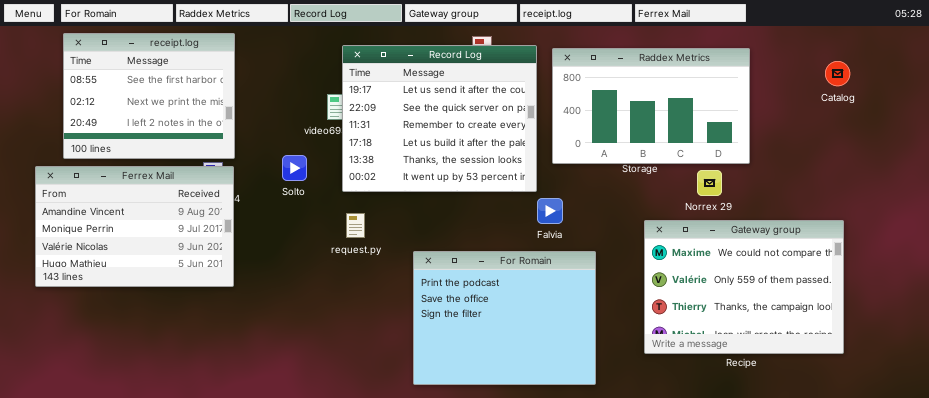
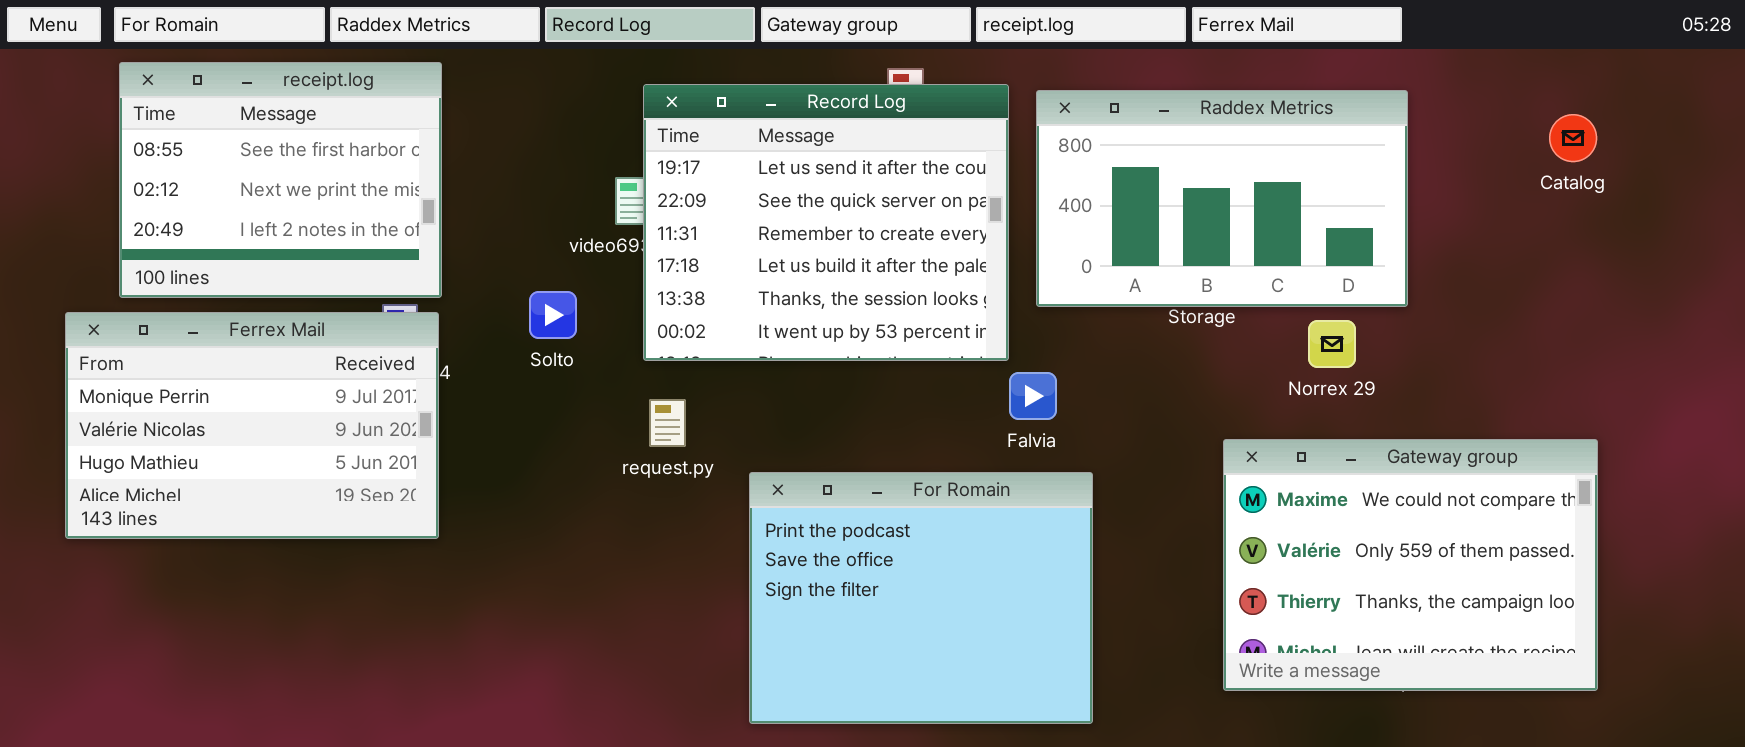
Ferrex Mail: [35,166,234,287] -> [65,312,439,539], scrolled down 1 row
Gateway group: [644,220,844,354] -> [1223,439,1598,691], moved
For Romain: [413,251,596,385] -> [749,472,1093,724], moved

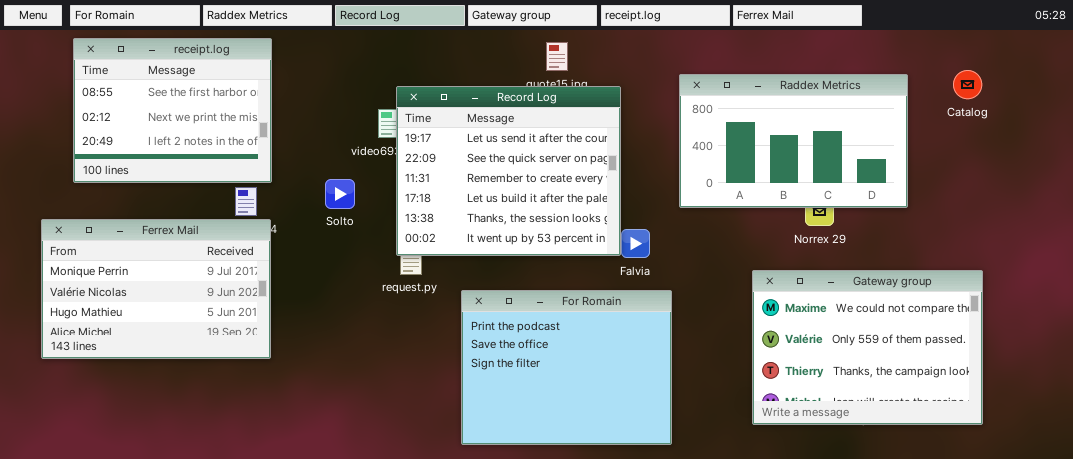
Record Log: [643,84,1009,361] -> [396,86,621,256], moved
Raddex Metrics: [1036,90,1408,307] -> [679,74,908,208], moved
Ferrex Mail: [65,312,439,539] -> [41,219,271,359], moved

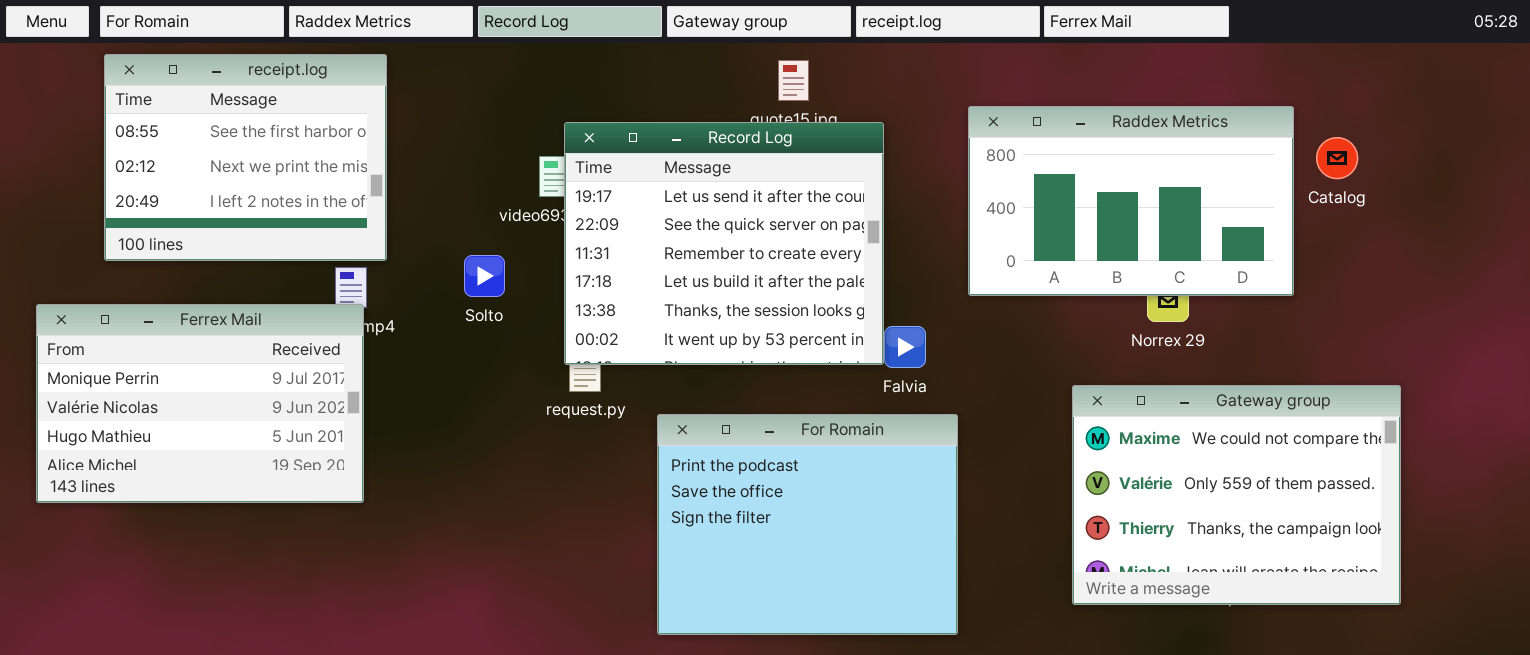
Catalog: [953,70,982,99] -> [1316,137,1358,179], moved
Ferrex Mail: [41,219,271,359] -> [36,304,364,503], moved

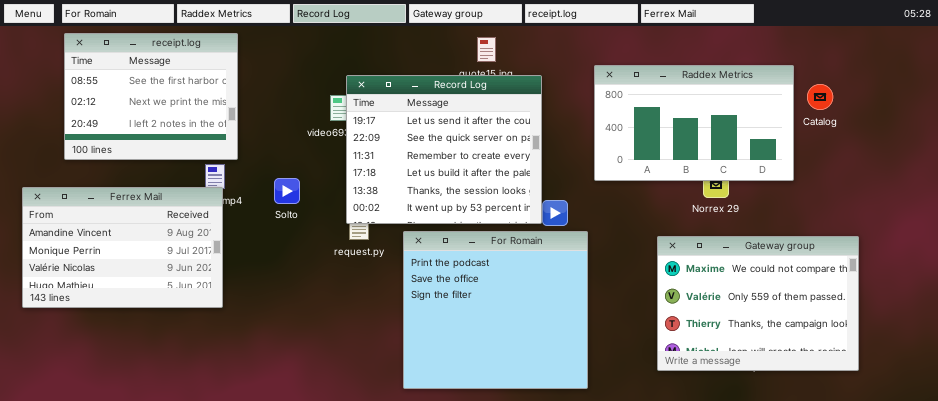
Solto: [464,255,505,297] -> [274,178,300,204], moved
Ferrex Mail: [36,304,364,503] -> [22,187,223,308], scrolled up 1 row
For Romain: [657,414,958,635] -> [403,231,588,389], resized

